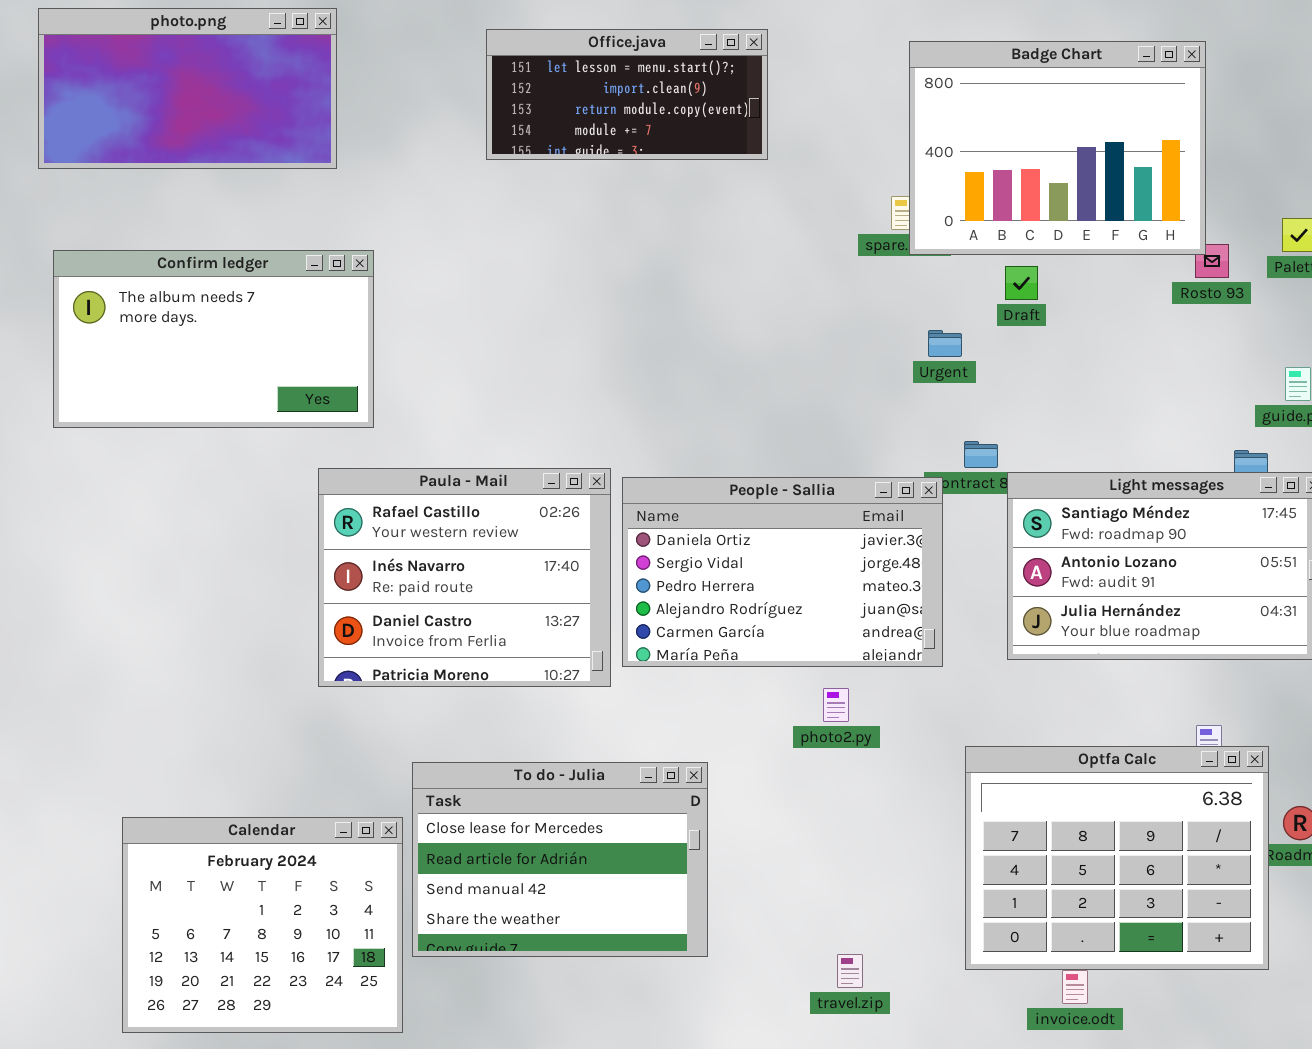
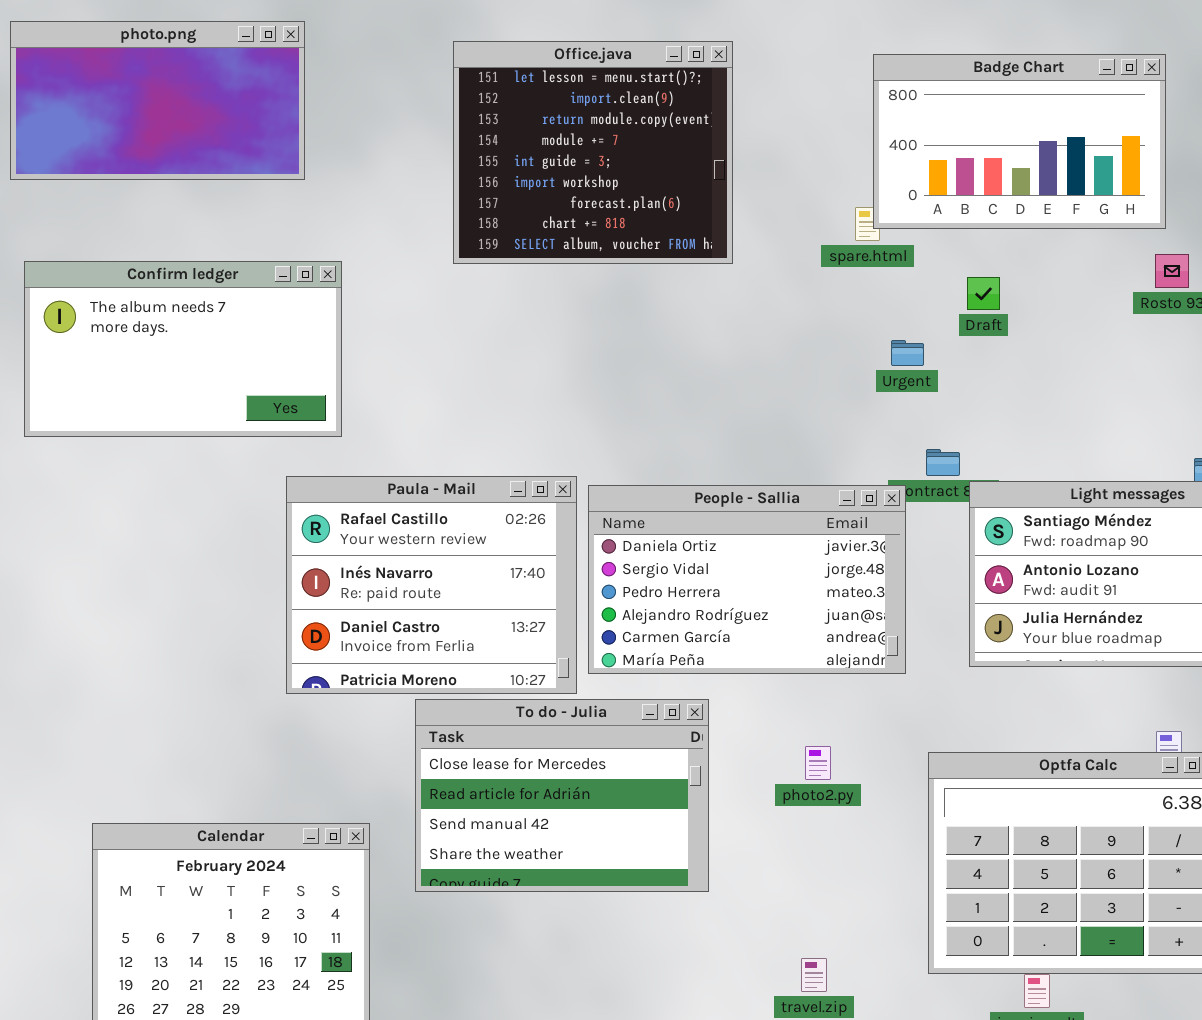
Office.java: [486,29,768,160] -> [453,41,733,264], resized
Badge Chart: [909,41,1206,255] -> [873,54,1166,229], resized
photo2.py: [823,688,849,722] -> [805,746,831,780], moved
To do - Julia: [412,762,708,957] -> [415,699,709,892], moved

